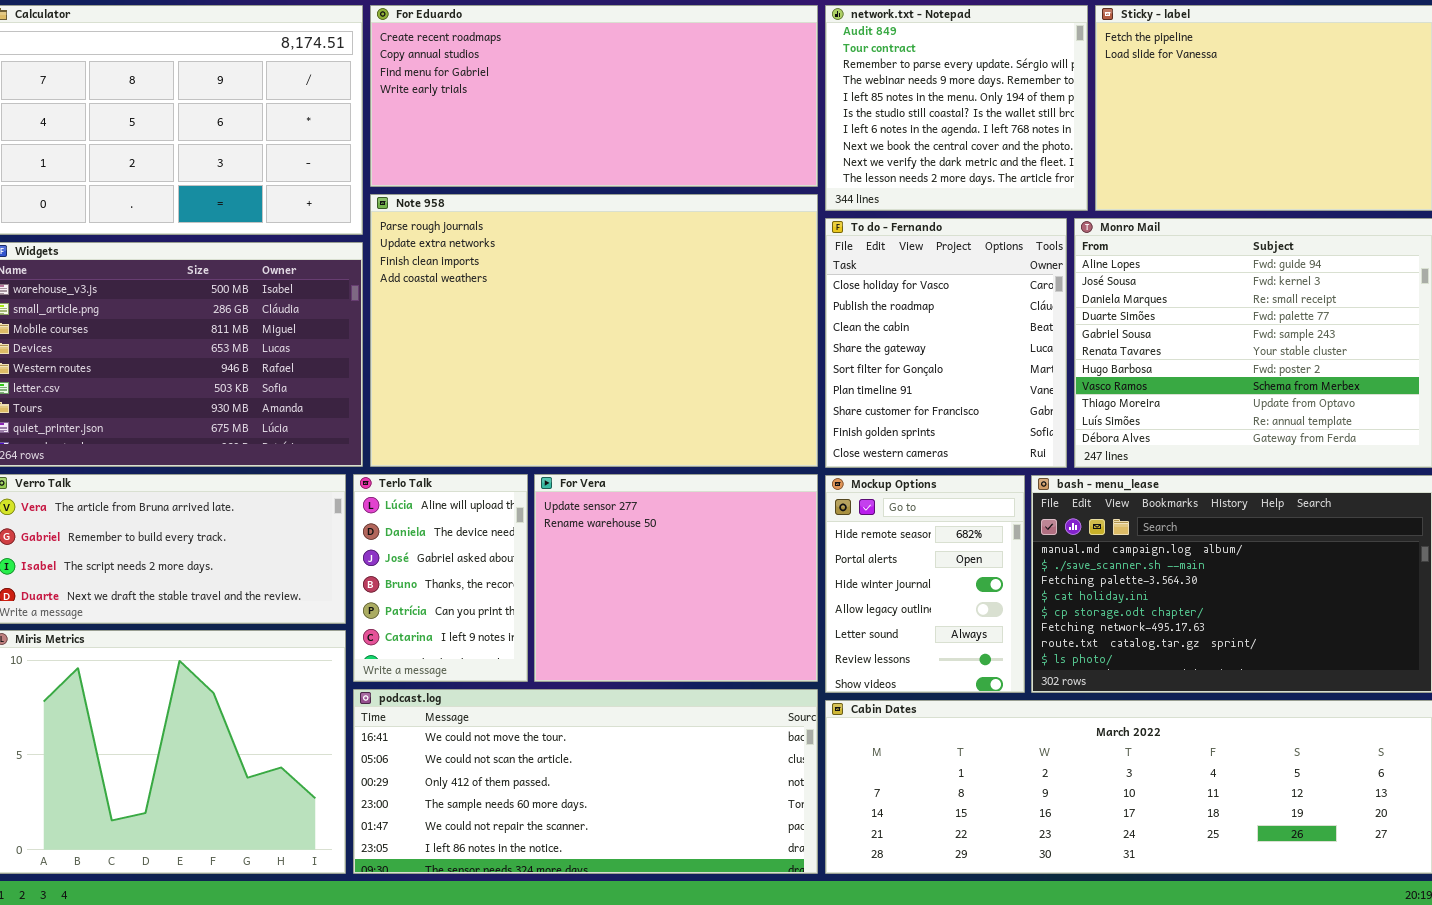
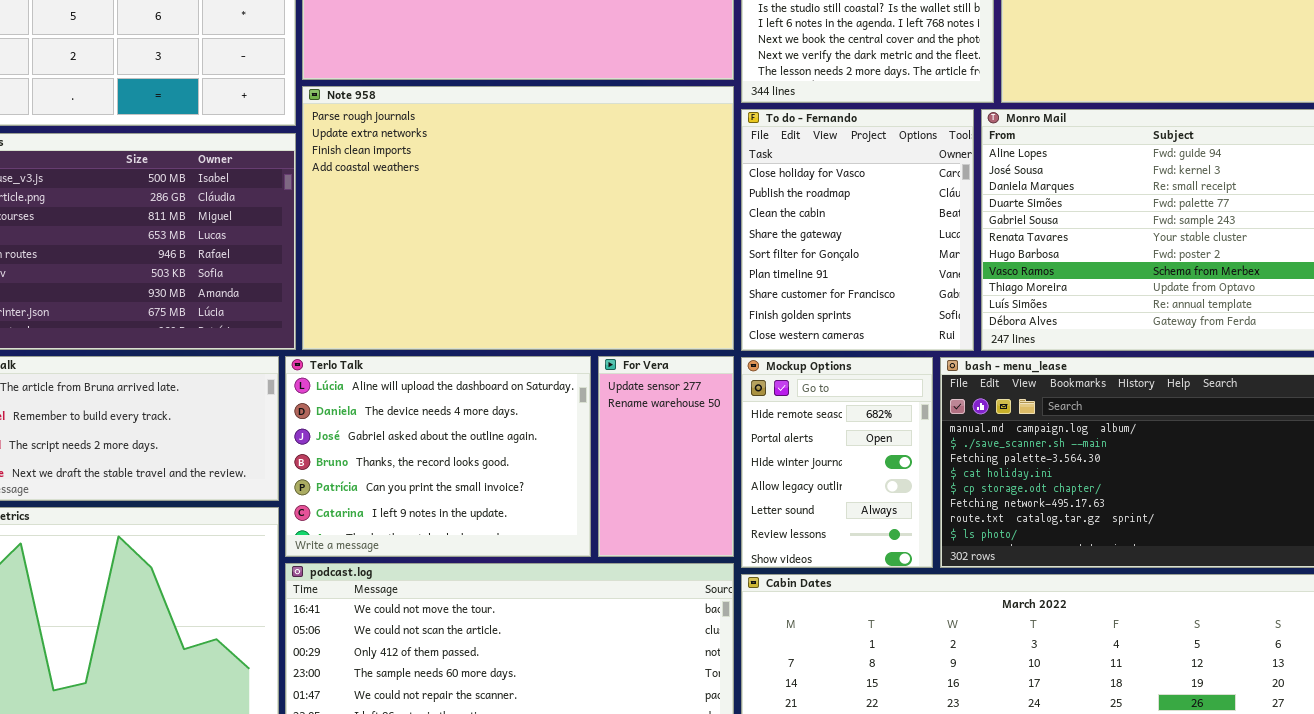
Terlo Talk: [353,474,528,682] -> [285,356,591,557], resized
For Vera: [534,474,818,682] -> [598,356,734,557], resized

